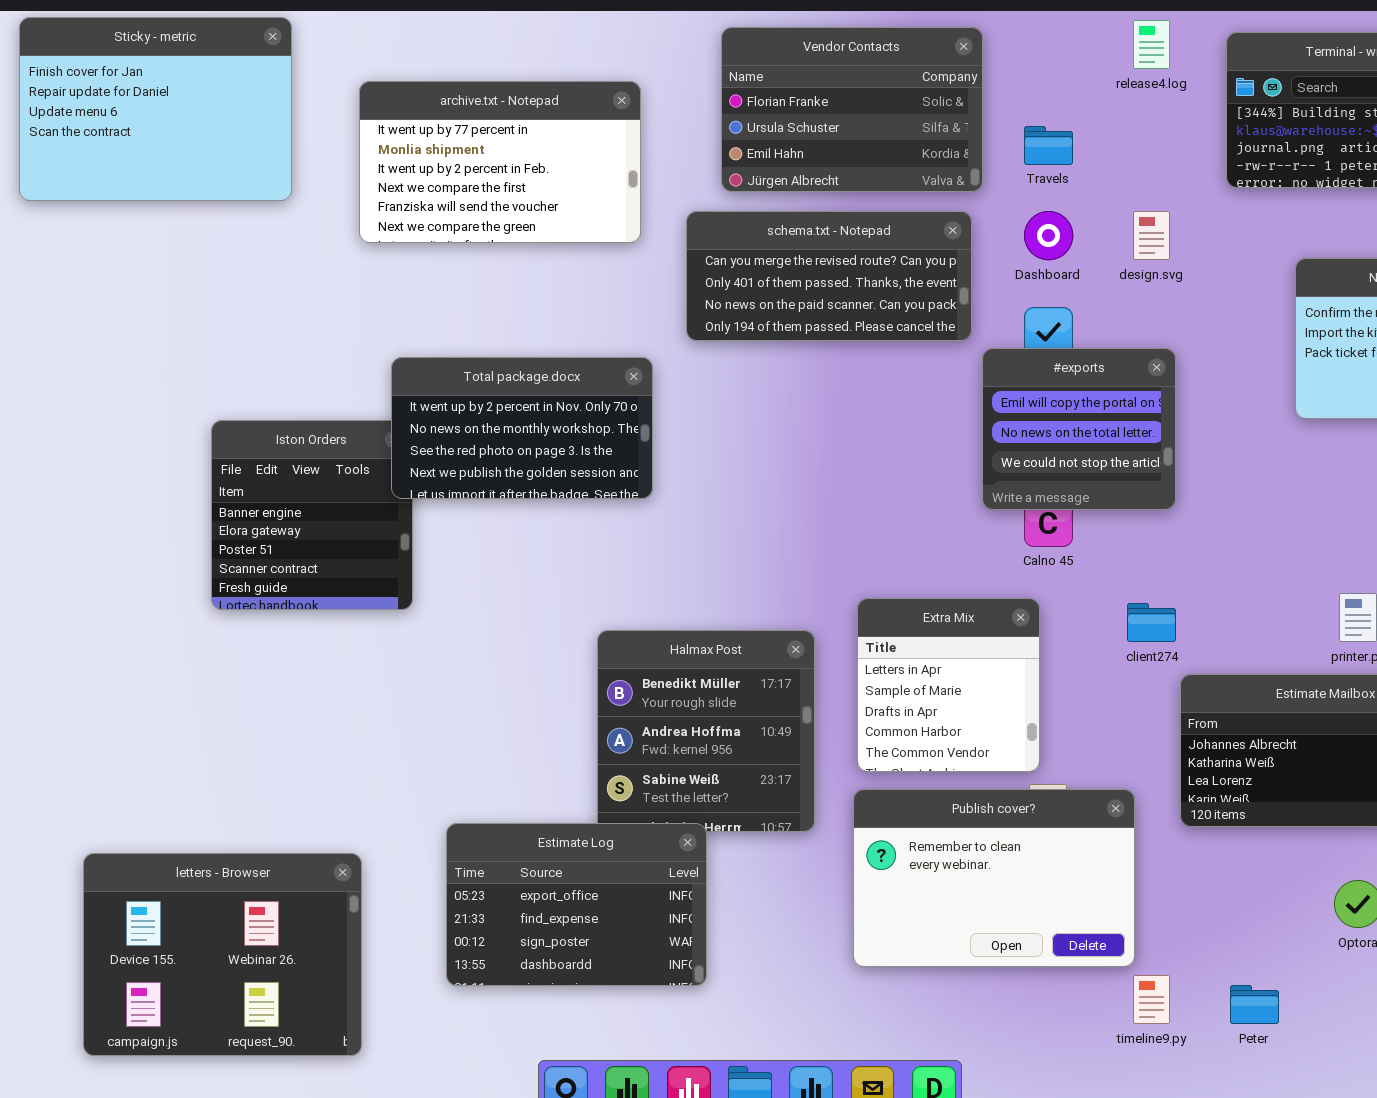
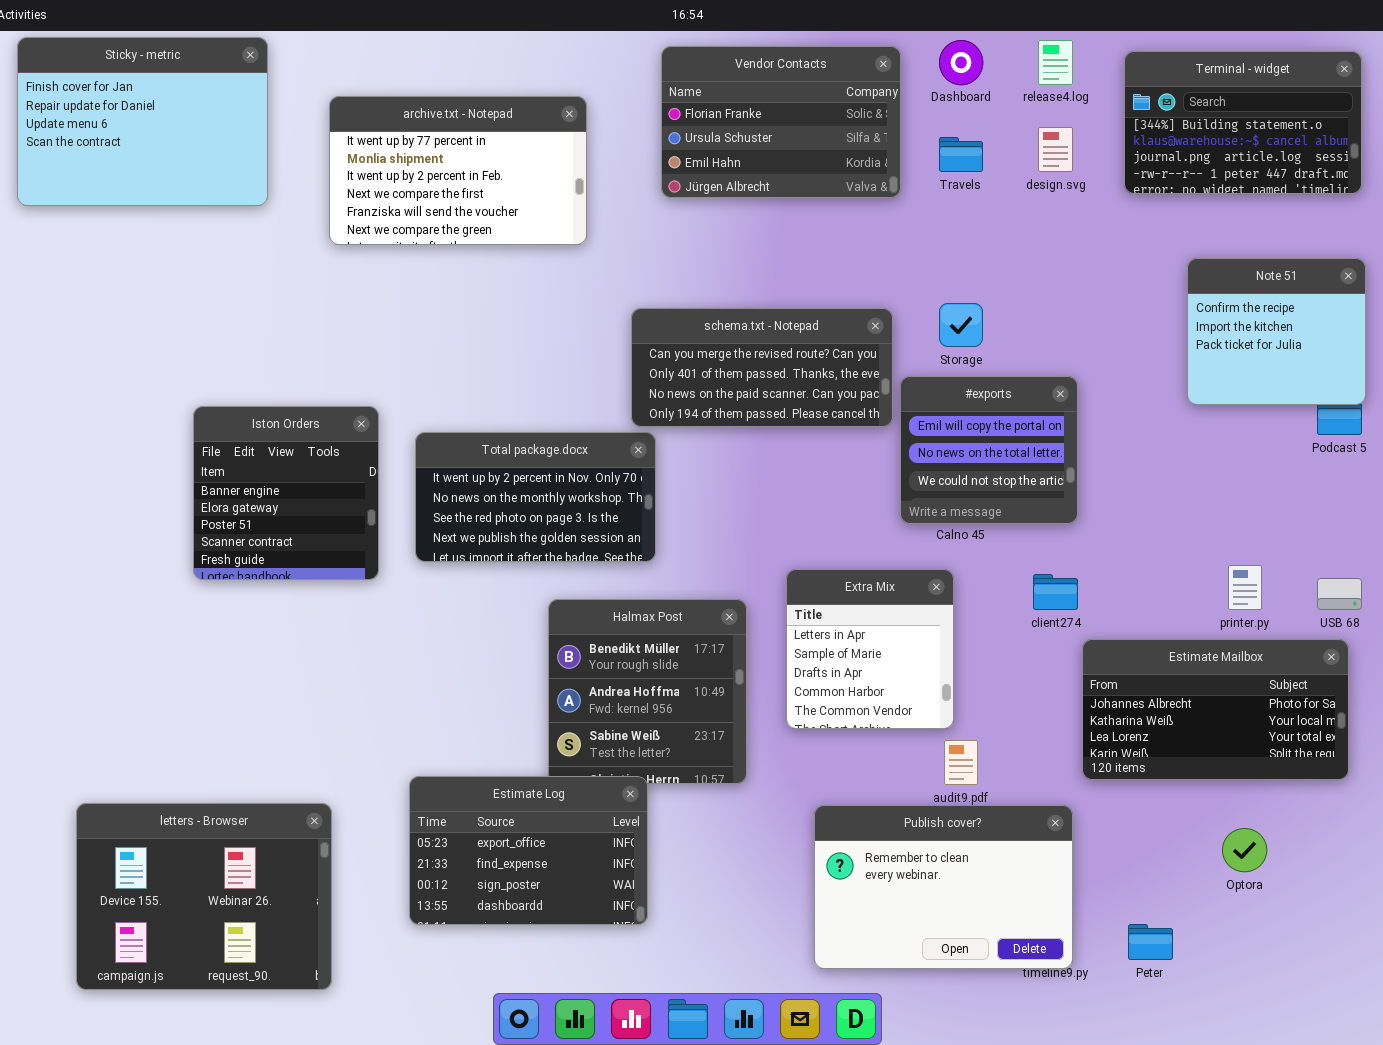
schema.txt - Notepad: [686,211,972,341] -> [631,308,893,427], moved
Dashboard: [1024,211,1073,260] -> [939,40,983,85], moved
design.svg: [1133,211,1170,260] -> [1038,127,1073,172], moved
#exports: [982,348,1176,510] -> [900,376,1078,524], moved
Total package.docx: [391,357,653,499] -> [415,432,656,562], moved
Publish cover?: [853,789,1135,967] -> [814,805,1073,969], moved

